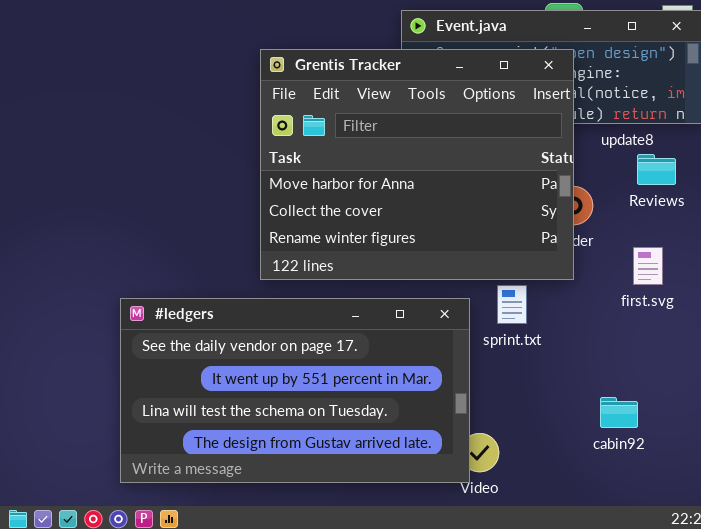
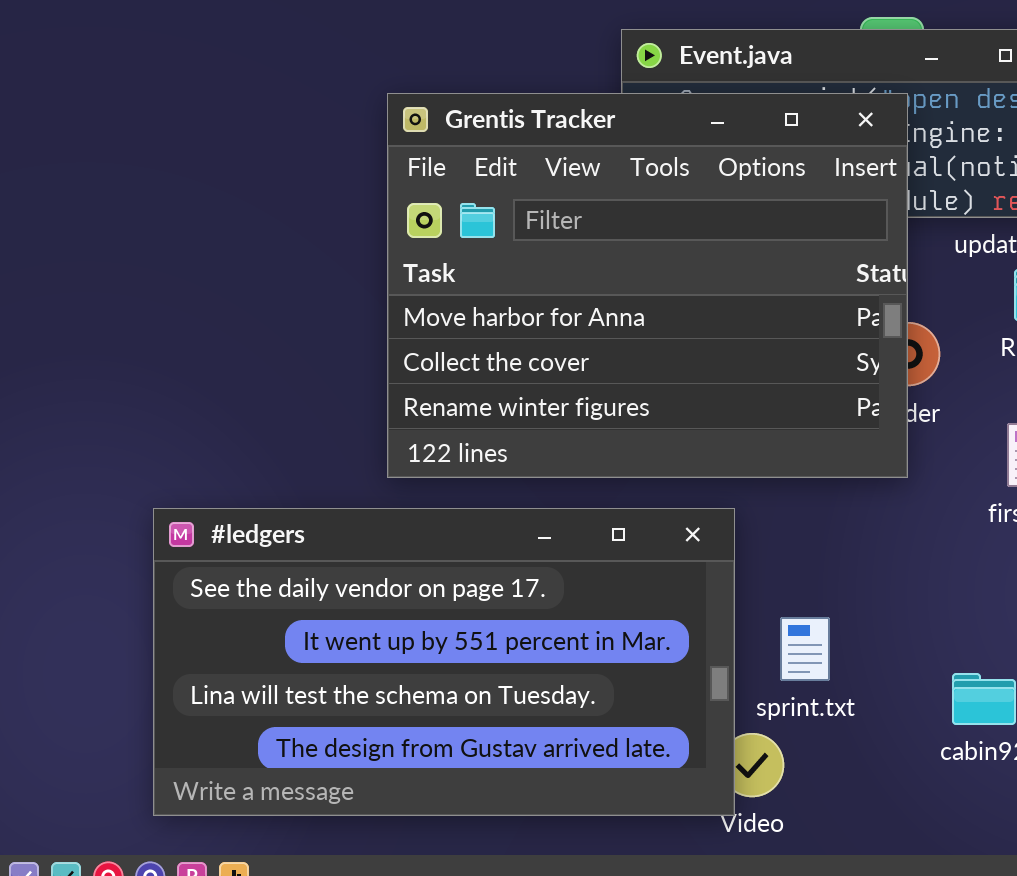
sprint.txt: [497,285,527,324] -> [780,617,830,681], moved

